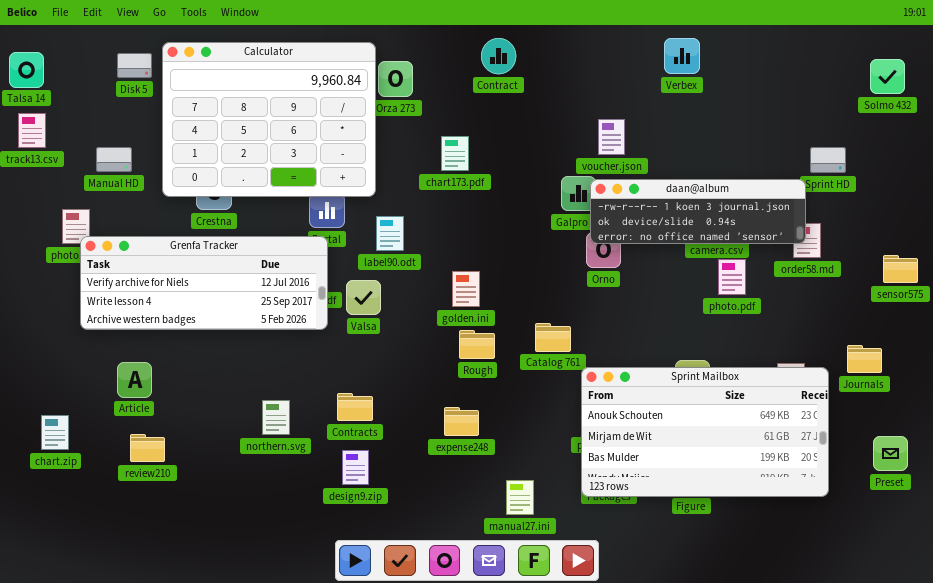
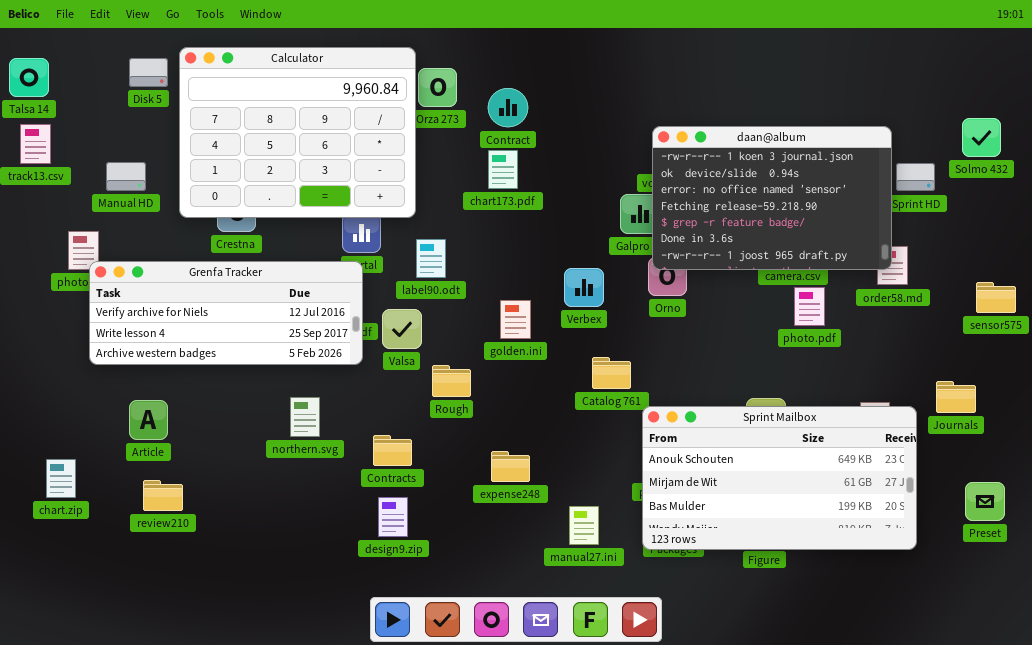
Contract: [481,38,516,74] -> [488,88,528,127], moved
Verbex: [664,38,700,74] -> [564,268,604,307], moved
Solmo 432: [870,59,905,94] -> [962,118,1001,157], moved
daan@album: [590,179,806,244] -> [652,126,892,270], resized
Rough: [459,330,495,359] -> [432,365,471,397], moved
northern.svg: [262,400,290,435] -> [290,397,320,437], moved
manual27.ini: [506,480,534,515] -> [569,506,599,545], moved

